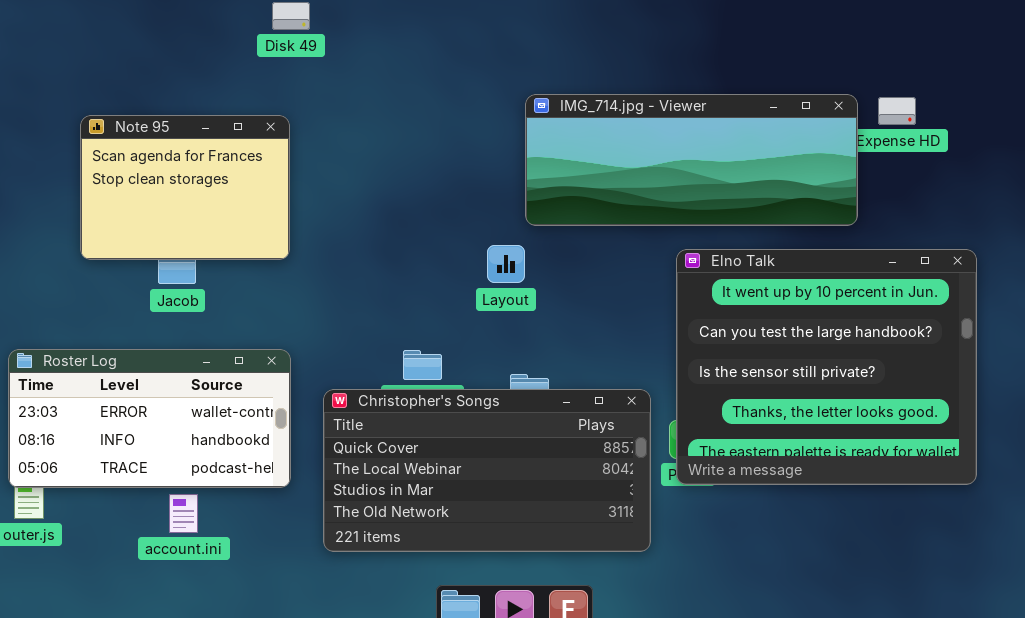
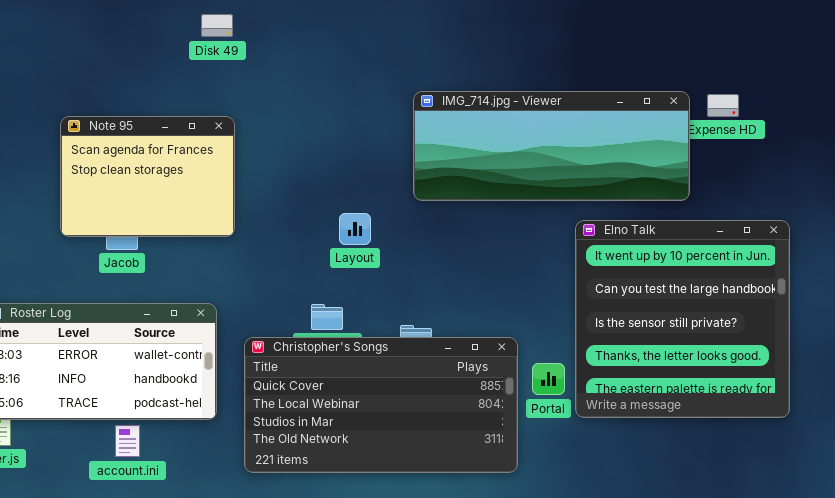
Note 95: [80,115,290,260] -> [60,116,235,237], moved
Layout: [487,245,525,283] -> [339,213,371,245], moved
Elno Talk: [676,249,977,485] -> [575,220,790,418], resized

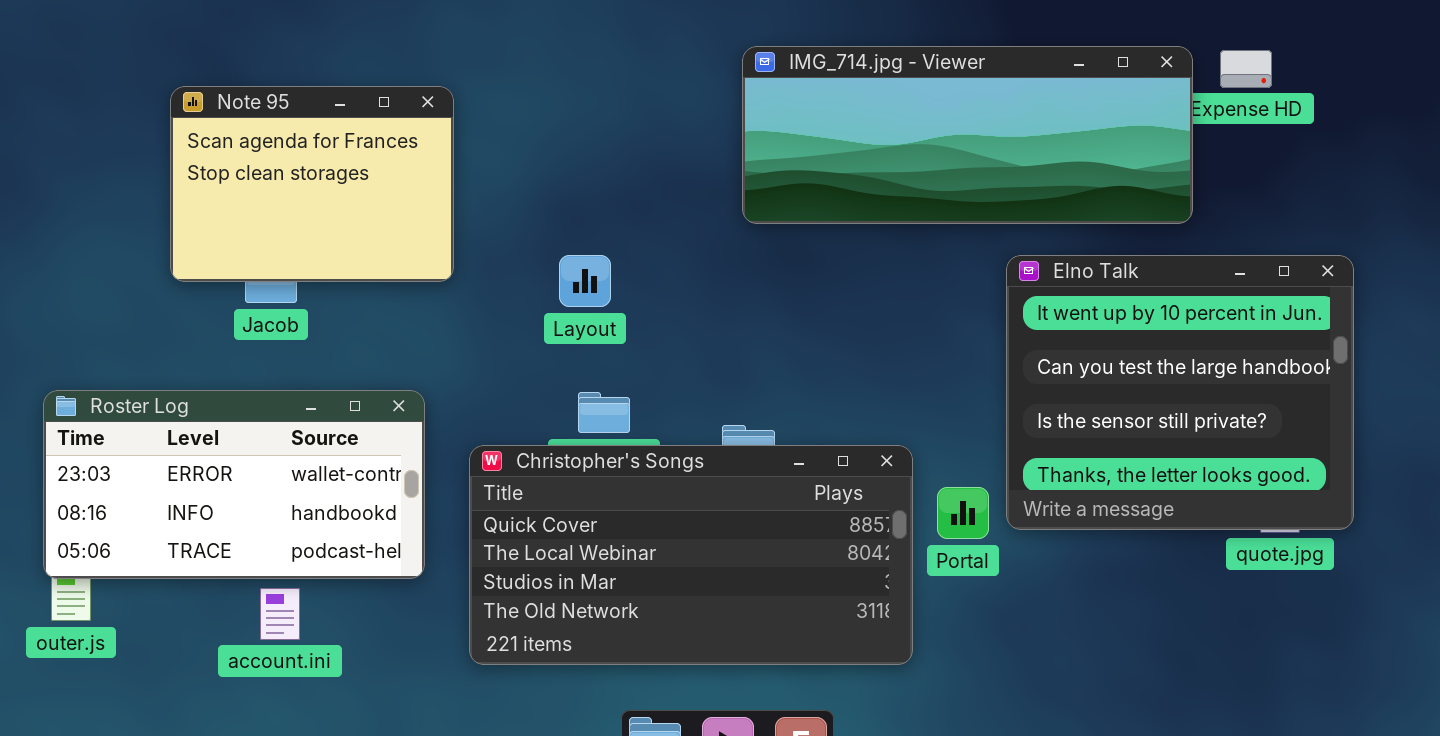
Layout: [339,213,371,245] -> [559,255,611,307], moved
Elno Talk: [575,220,790,418] -> [1006,255,1354,530], resized

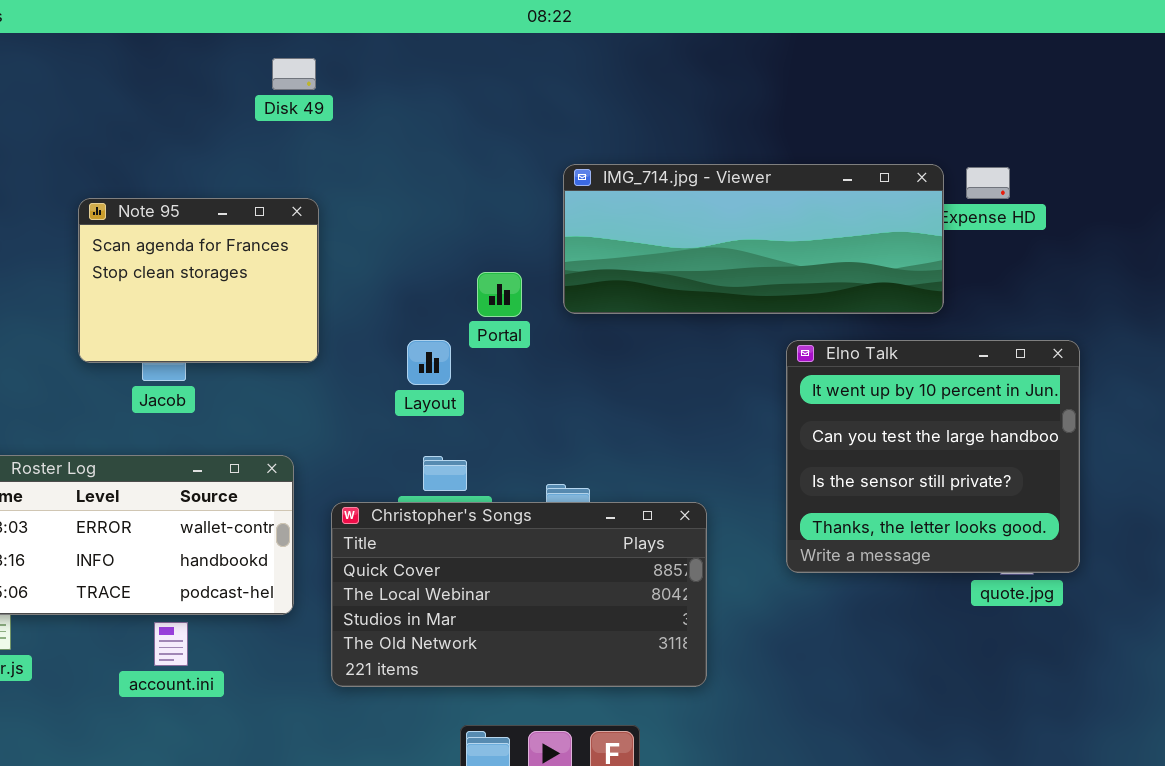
Portal: [937,487,989,539] -> [477,272,522,317], moved

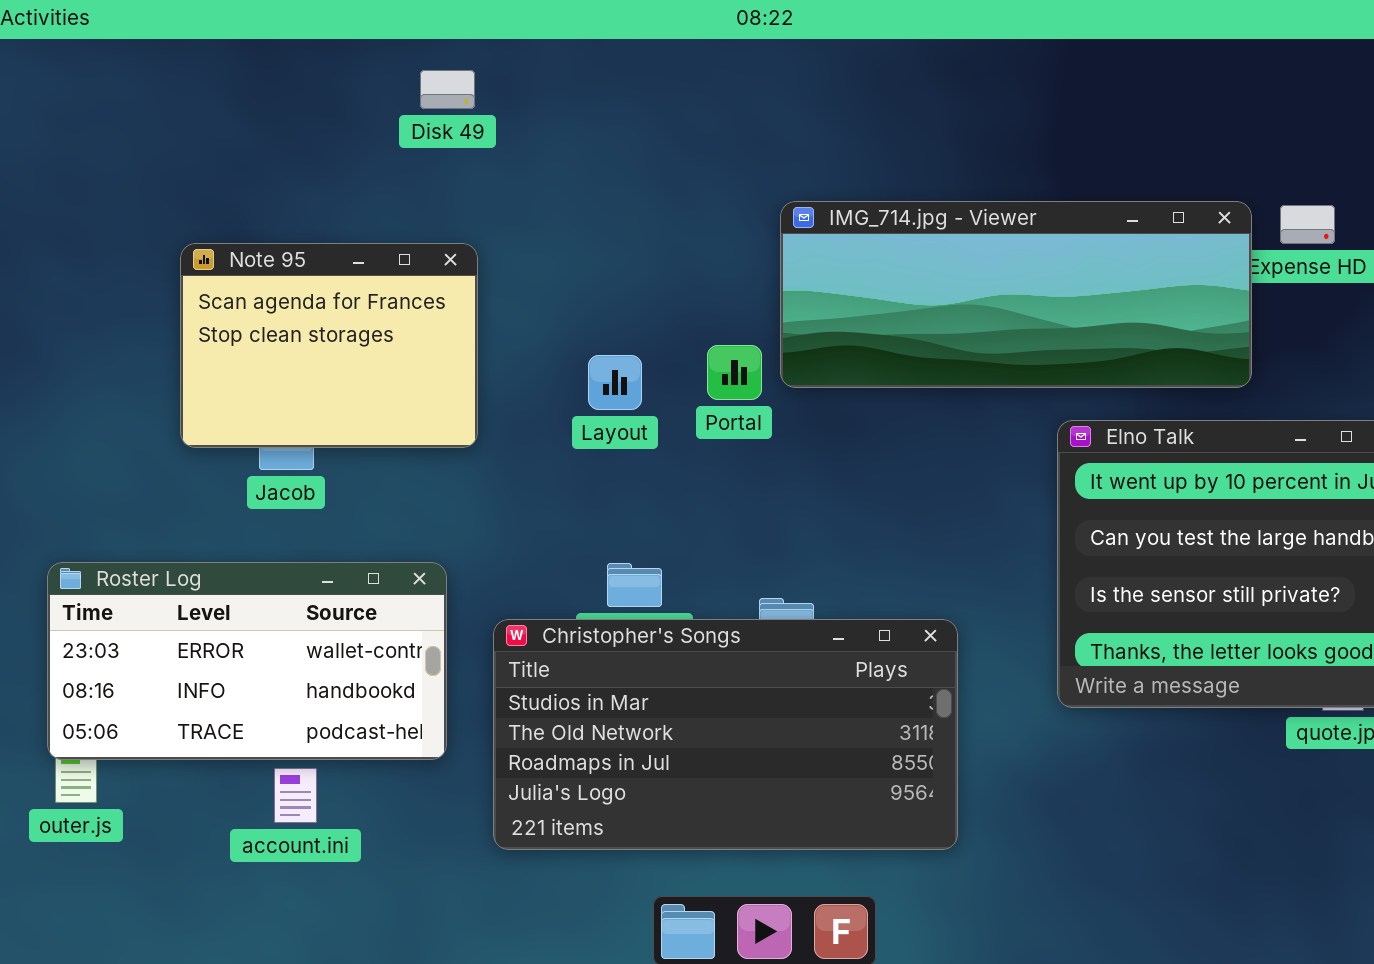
Portal: [477,272,522,317] -> [707,345,762,400], moved
Layout: [407,340,451,385] -> [588,355,642,410], moved
Christopher's Songs: [331,502,707,687] -> [493,619,958,850], scrolled down 2 rows

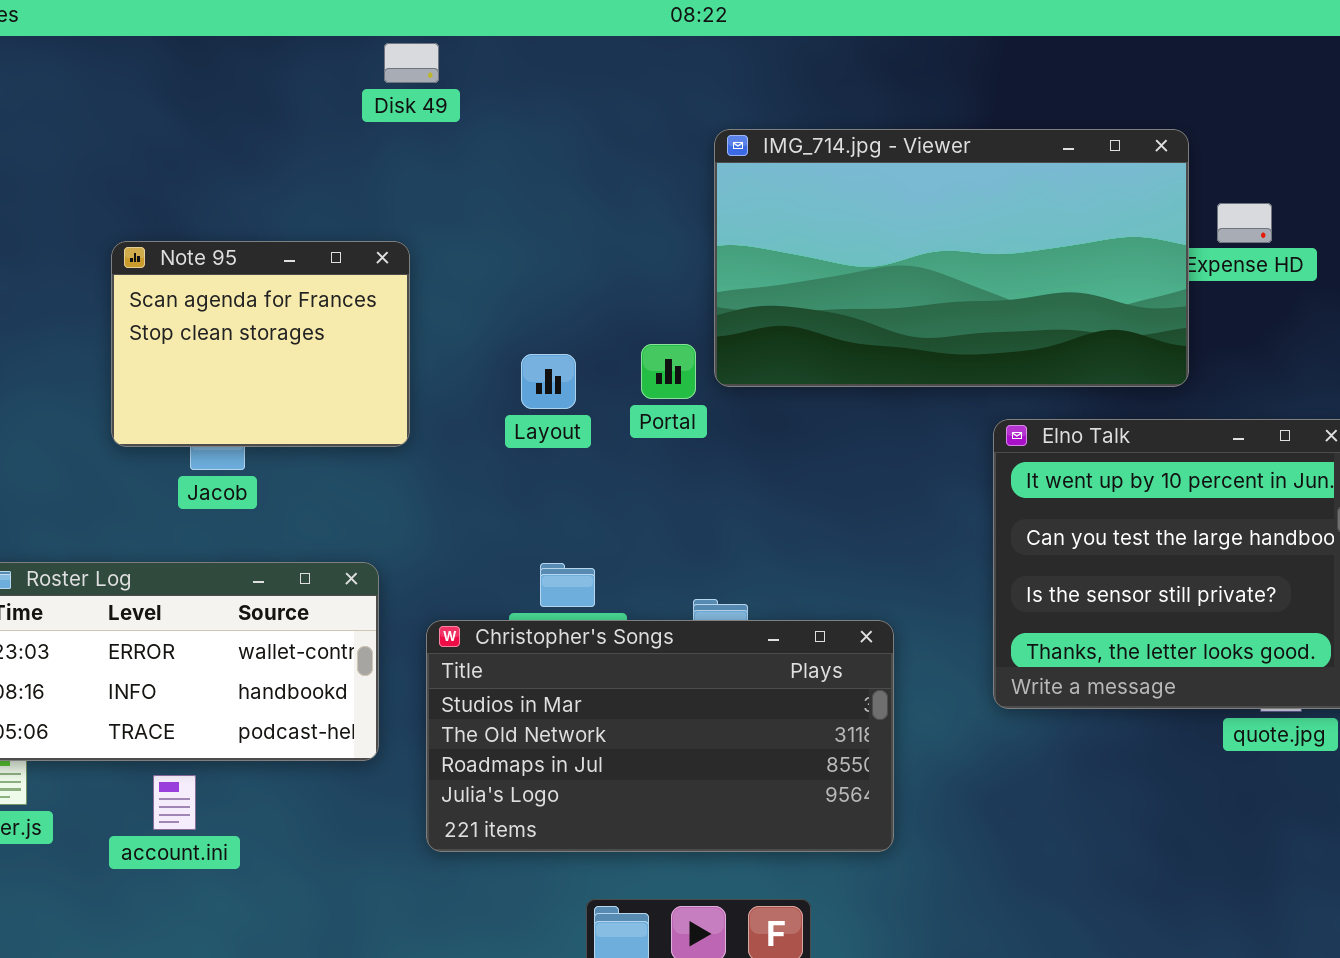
Disk 49: [420,70,475,109] -> [384,43,439,83], moved
IMG_714.jpg - Viewer: [780,201,1252,388] -> [714,129,1189,387], resized
account.ini: [274,768,317,823] -> [153,775,196,830], moved

